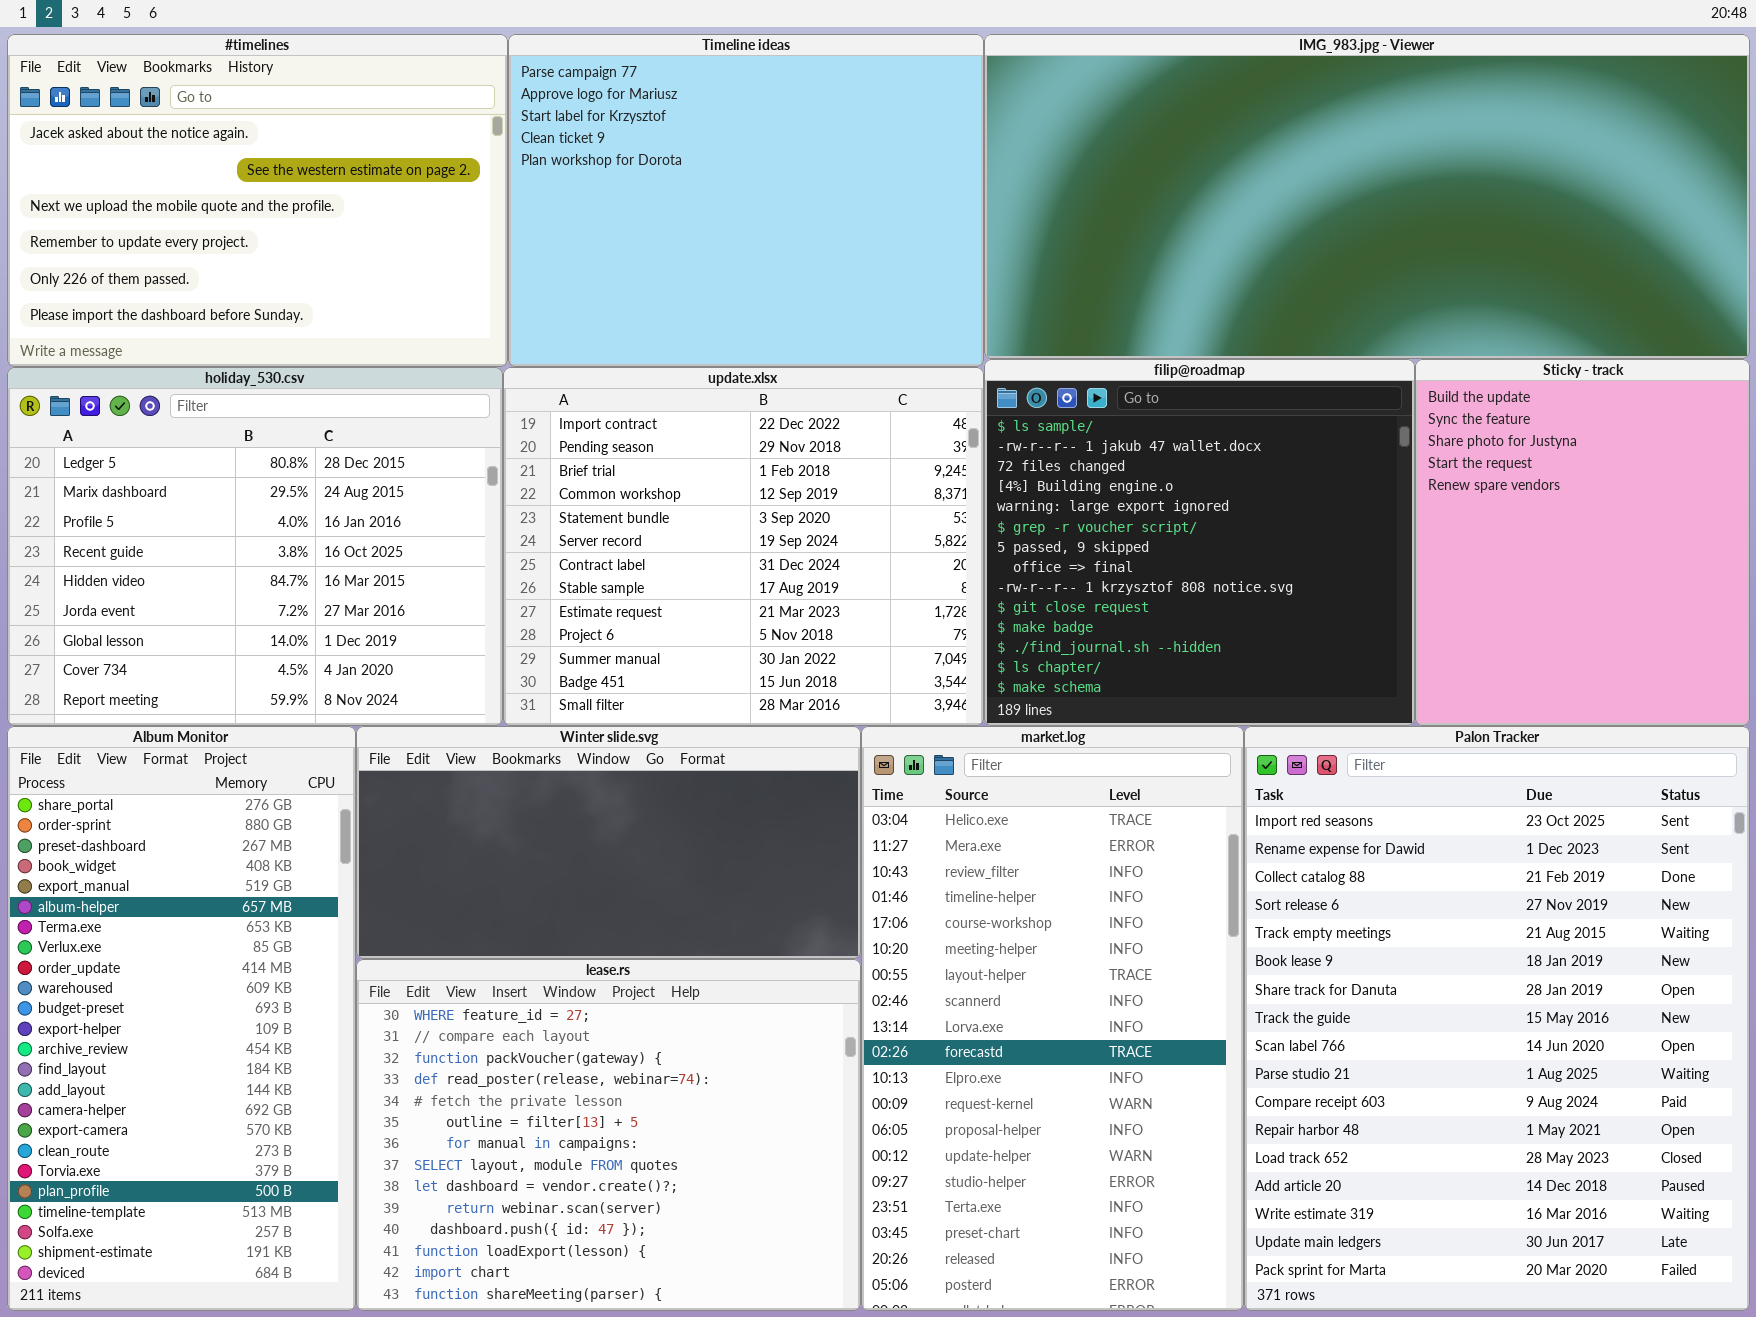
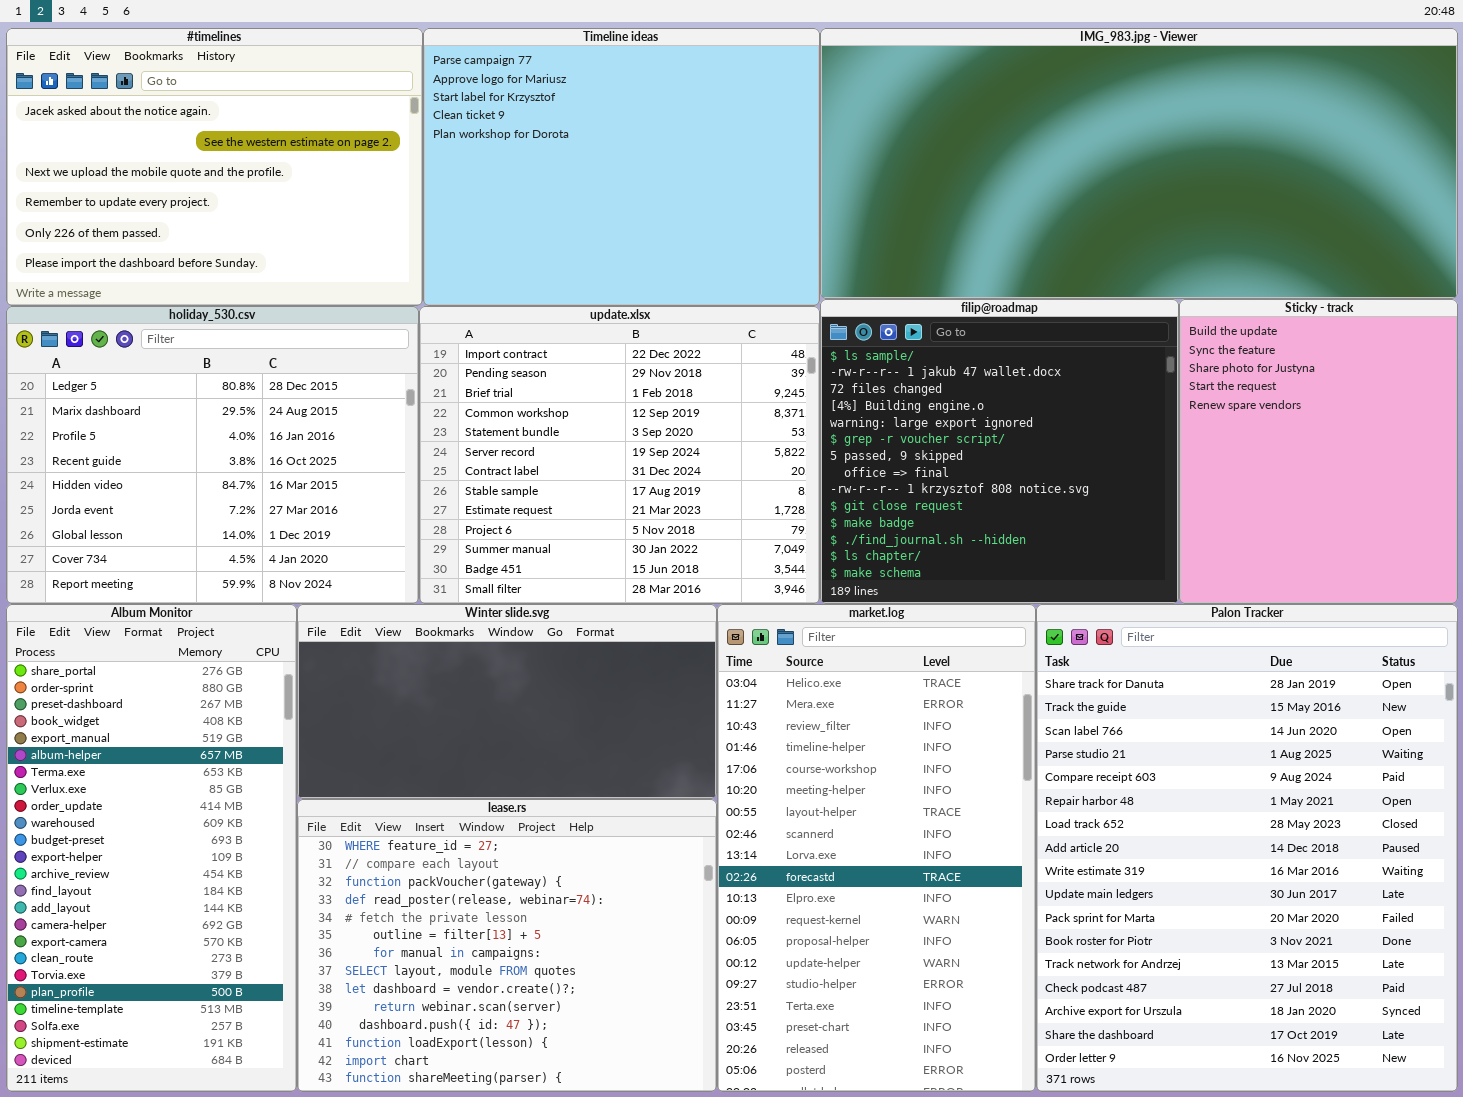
Palon Tracker: [1244,726,1750,1311] -> [1036,604,1458,1092], scrolled down 6 rows

